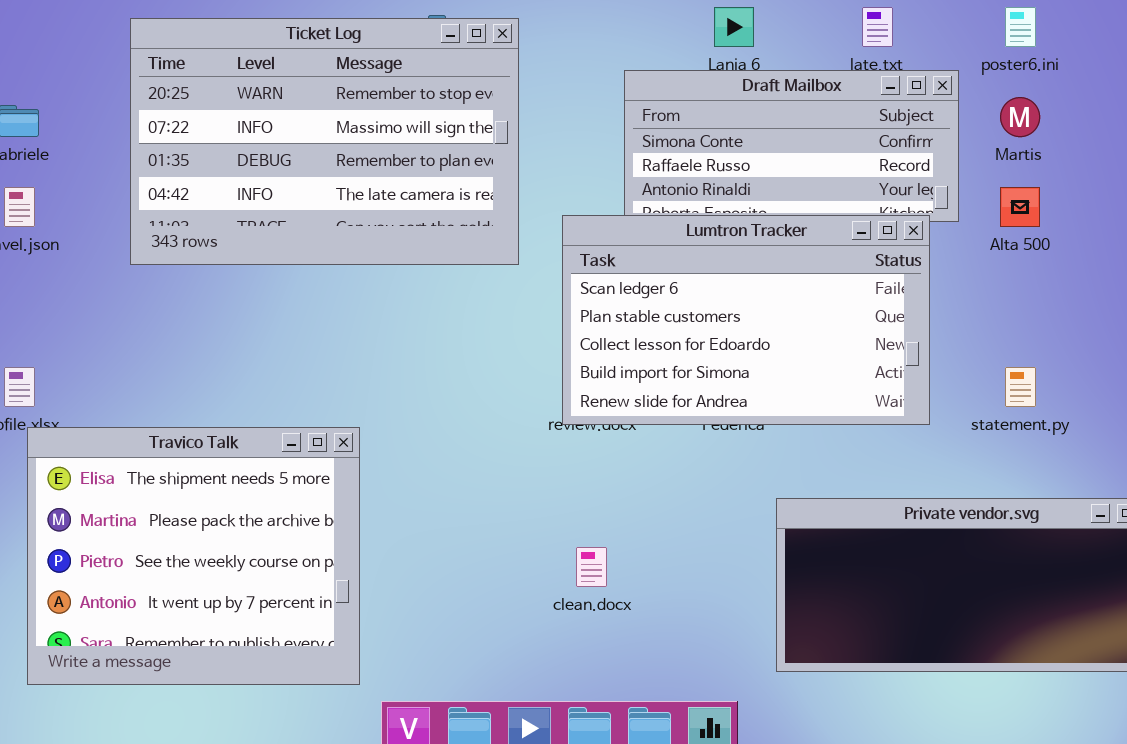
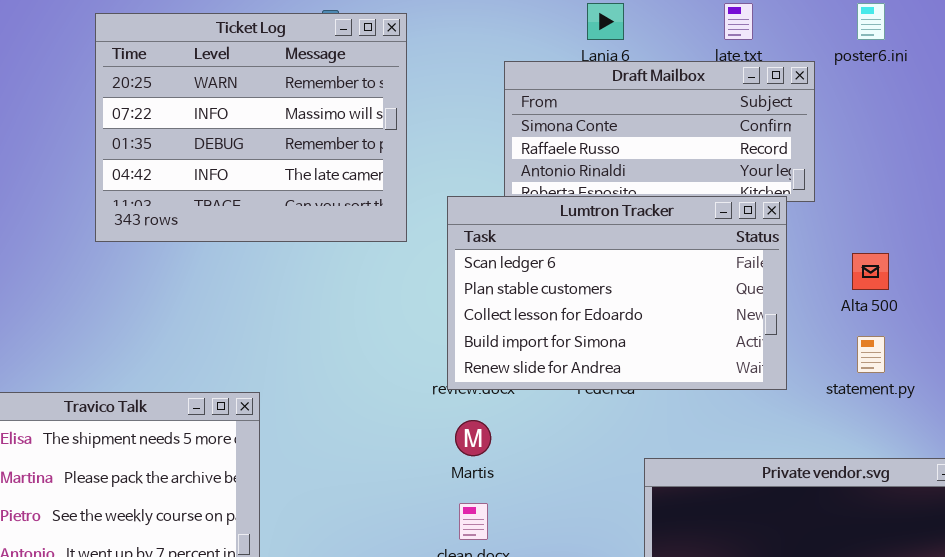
Ticket Log: [130,18,519,265] -> [95,13,407,242], resized
Martis: [1000,97,1040,137] -> [455,420,491,456], moved
Alta 500: [1000,187,1040,227] -> [852,253,889,290], moved

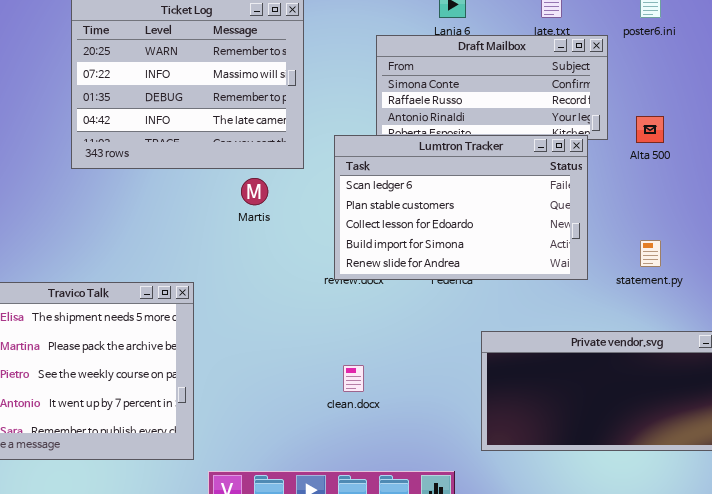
Alta 500: [852,253,889,290] -> [636,116,664,143], moved
Martis: [455,420,491,456] -> [241,178,268,205], moved

